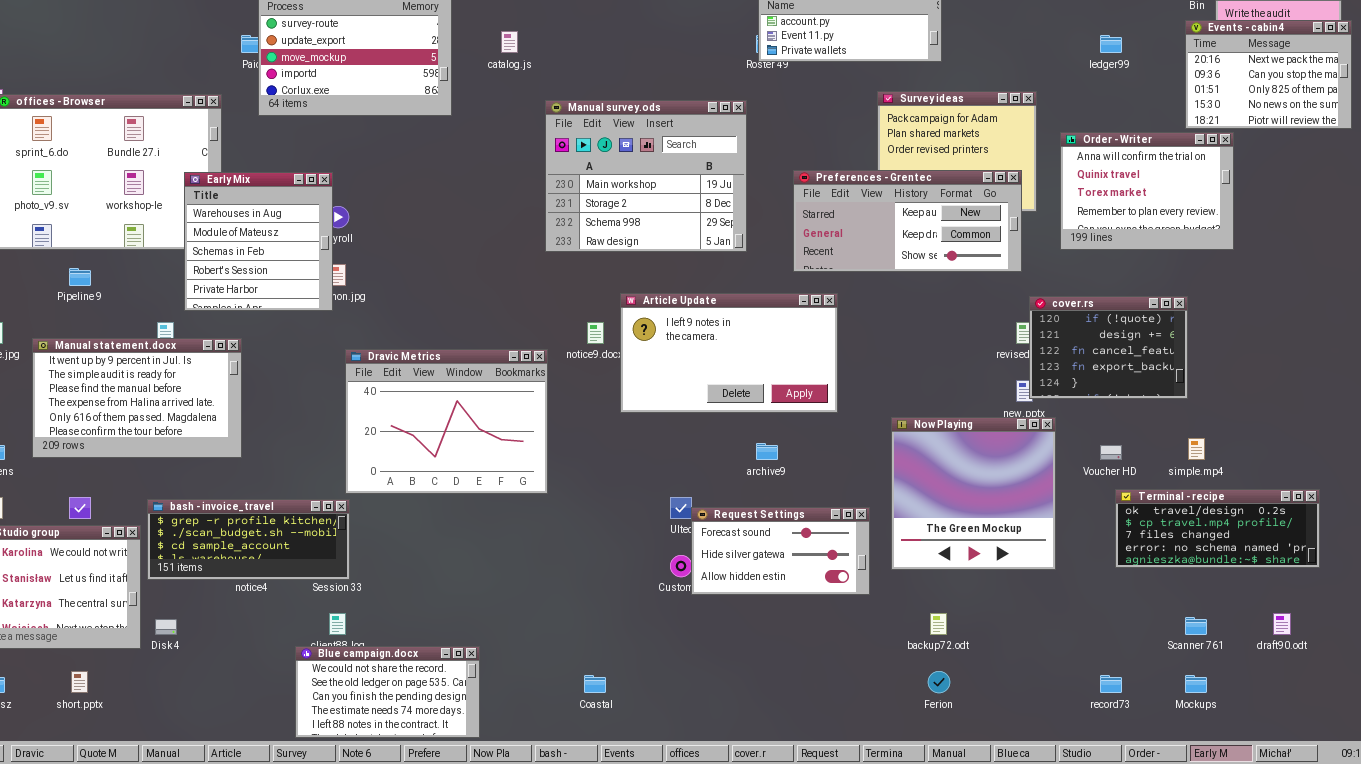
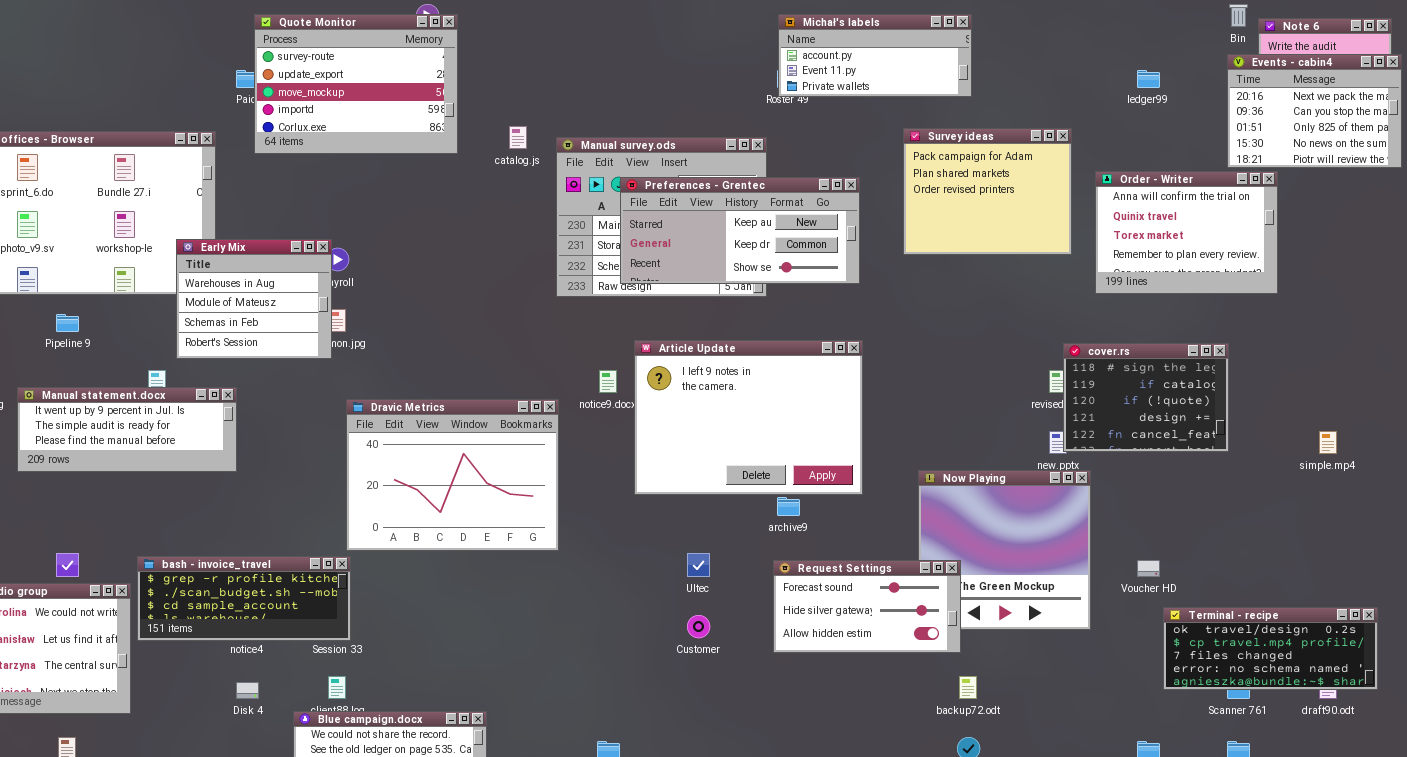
catalog.js: [501,31,518,53] -> [509,126,527,149], moved
Preferences - Grentec: [793,170,1022,272] -> [620,177,860,284], moved
Early Mix: [184,172,333,311] -> [176,239,332,359], resized
Article Update: [620,293,838,413] -> [634,340,863,495], resized
cover.rs: [1029,296,1188,399] -> [1063,343,1229,452], scrolled up 2 rows
Manual statement.docx: [32,338,242,458] -> [17,387,237,472], resized
simple.mp4: [1188,438,1205,460] -> [1319,431,1337,454], moved
Voucher HD: [1100,445,1122,460] -> [1137,560,1160,577], moved
Terminal - recipe: [1115,489,1320,568] -> [1163,607,1378,690], moved
Request Settings: [691,507,870,595] -> [773,560,961,653], moved
Disk 4: [155,619,177,635] -> [236,682,259,699], moved

